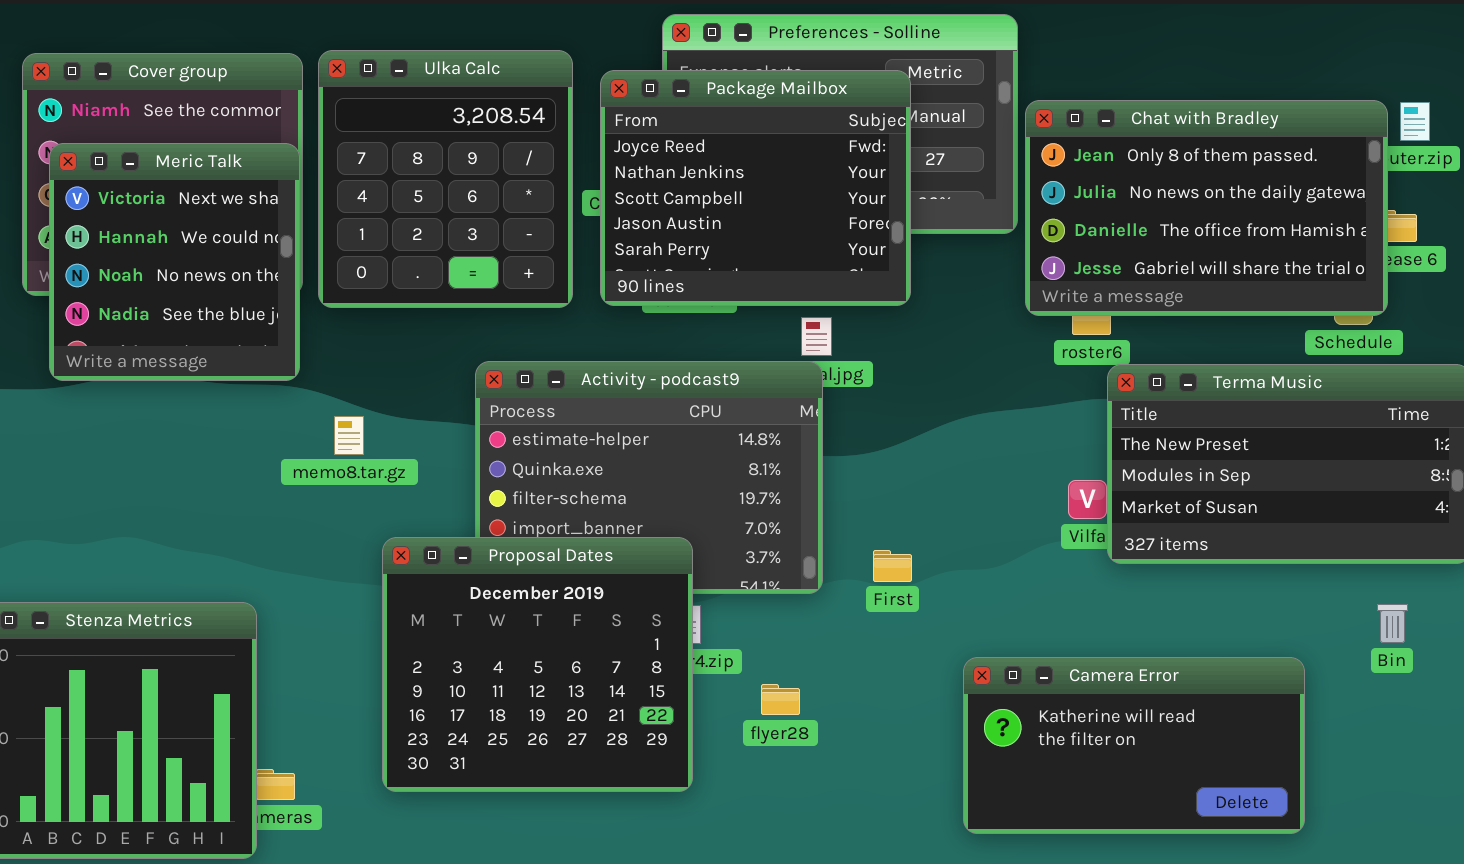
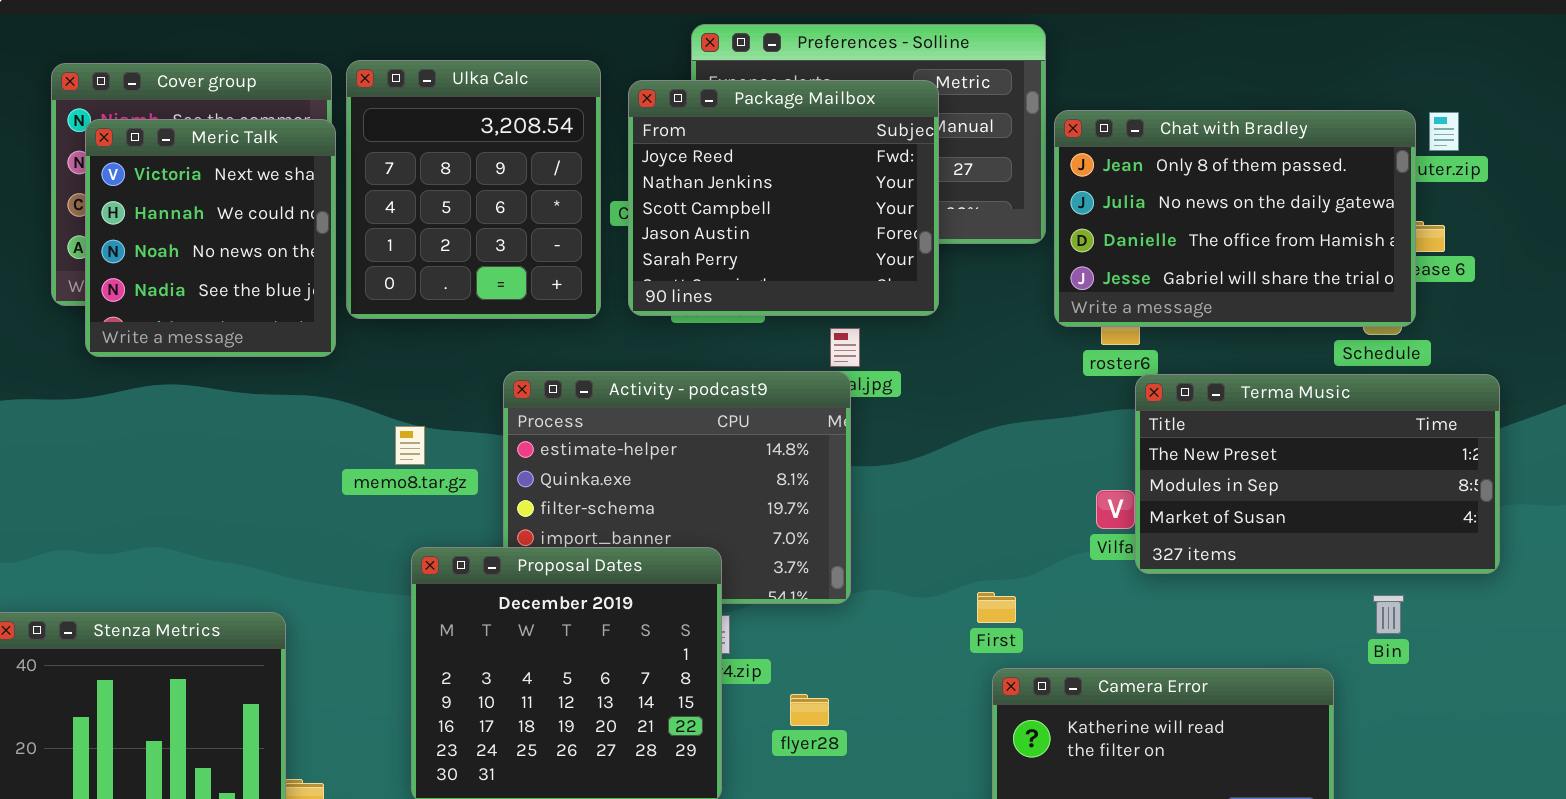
Meric Talk: [49,143,300,381] -> [85,119,336,357], moved
memo8.tar.gz: [334,416,364,455] -> [395,426,425,465], moved
First: [873,550,912,582] -> [977,592,1016,623], moved
Bin: [1377,604,1408,643] -> [1373,595,1404,634], moved

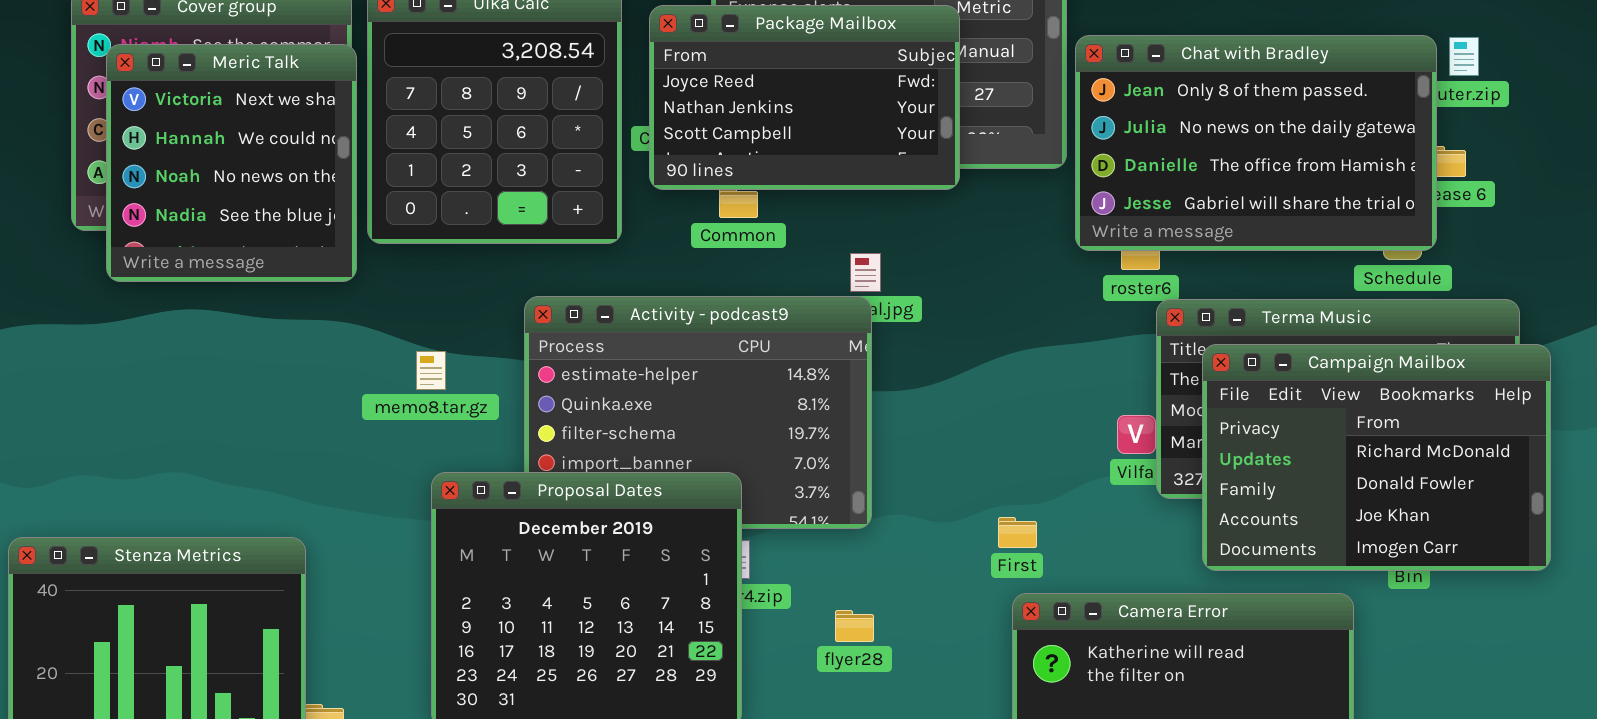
Package Mailbox: [628,80,939,316] -> [649,5,960,190], resized
Campaign Mailbox: none -> [1202,344,1551,571], opened
flyer28: [790,694,829,726] -> [835,610,874,642], moved

